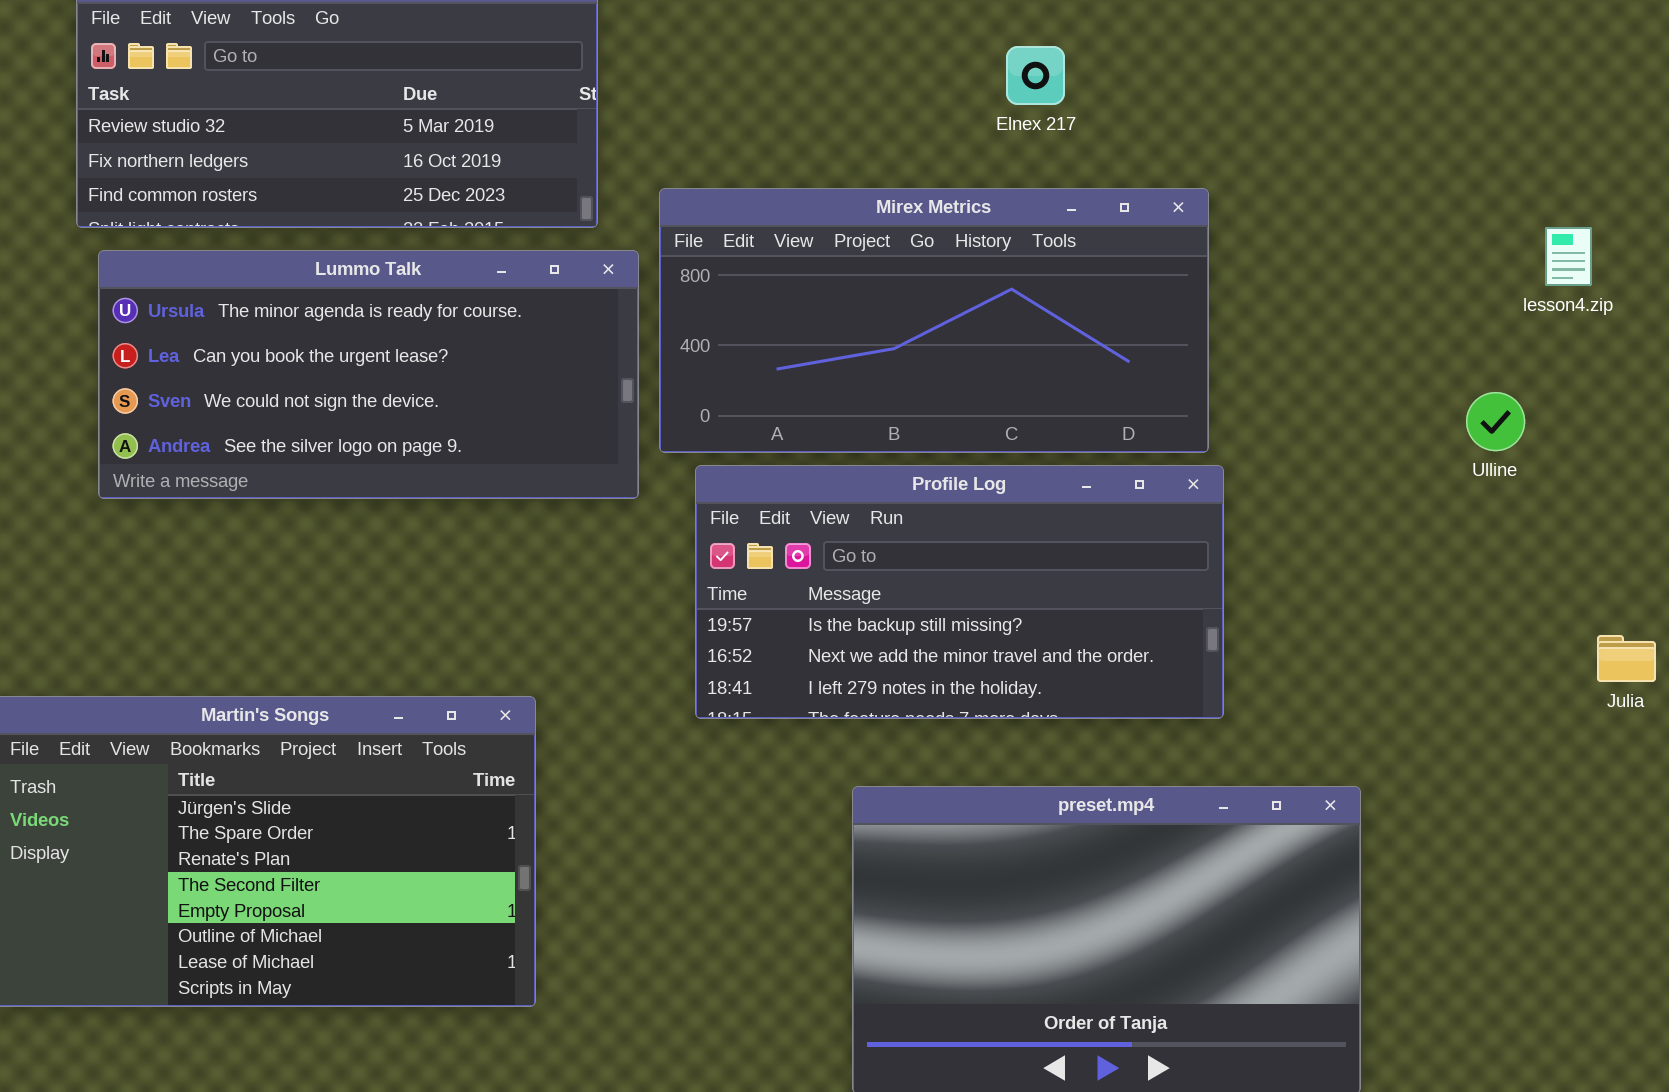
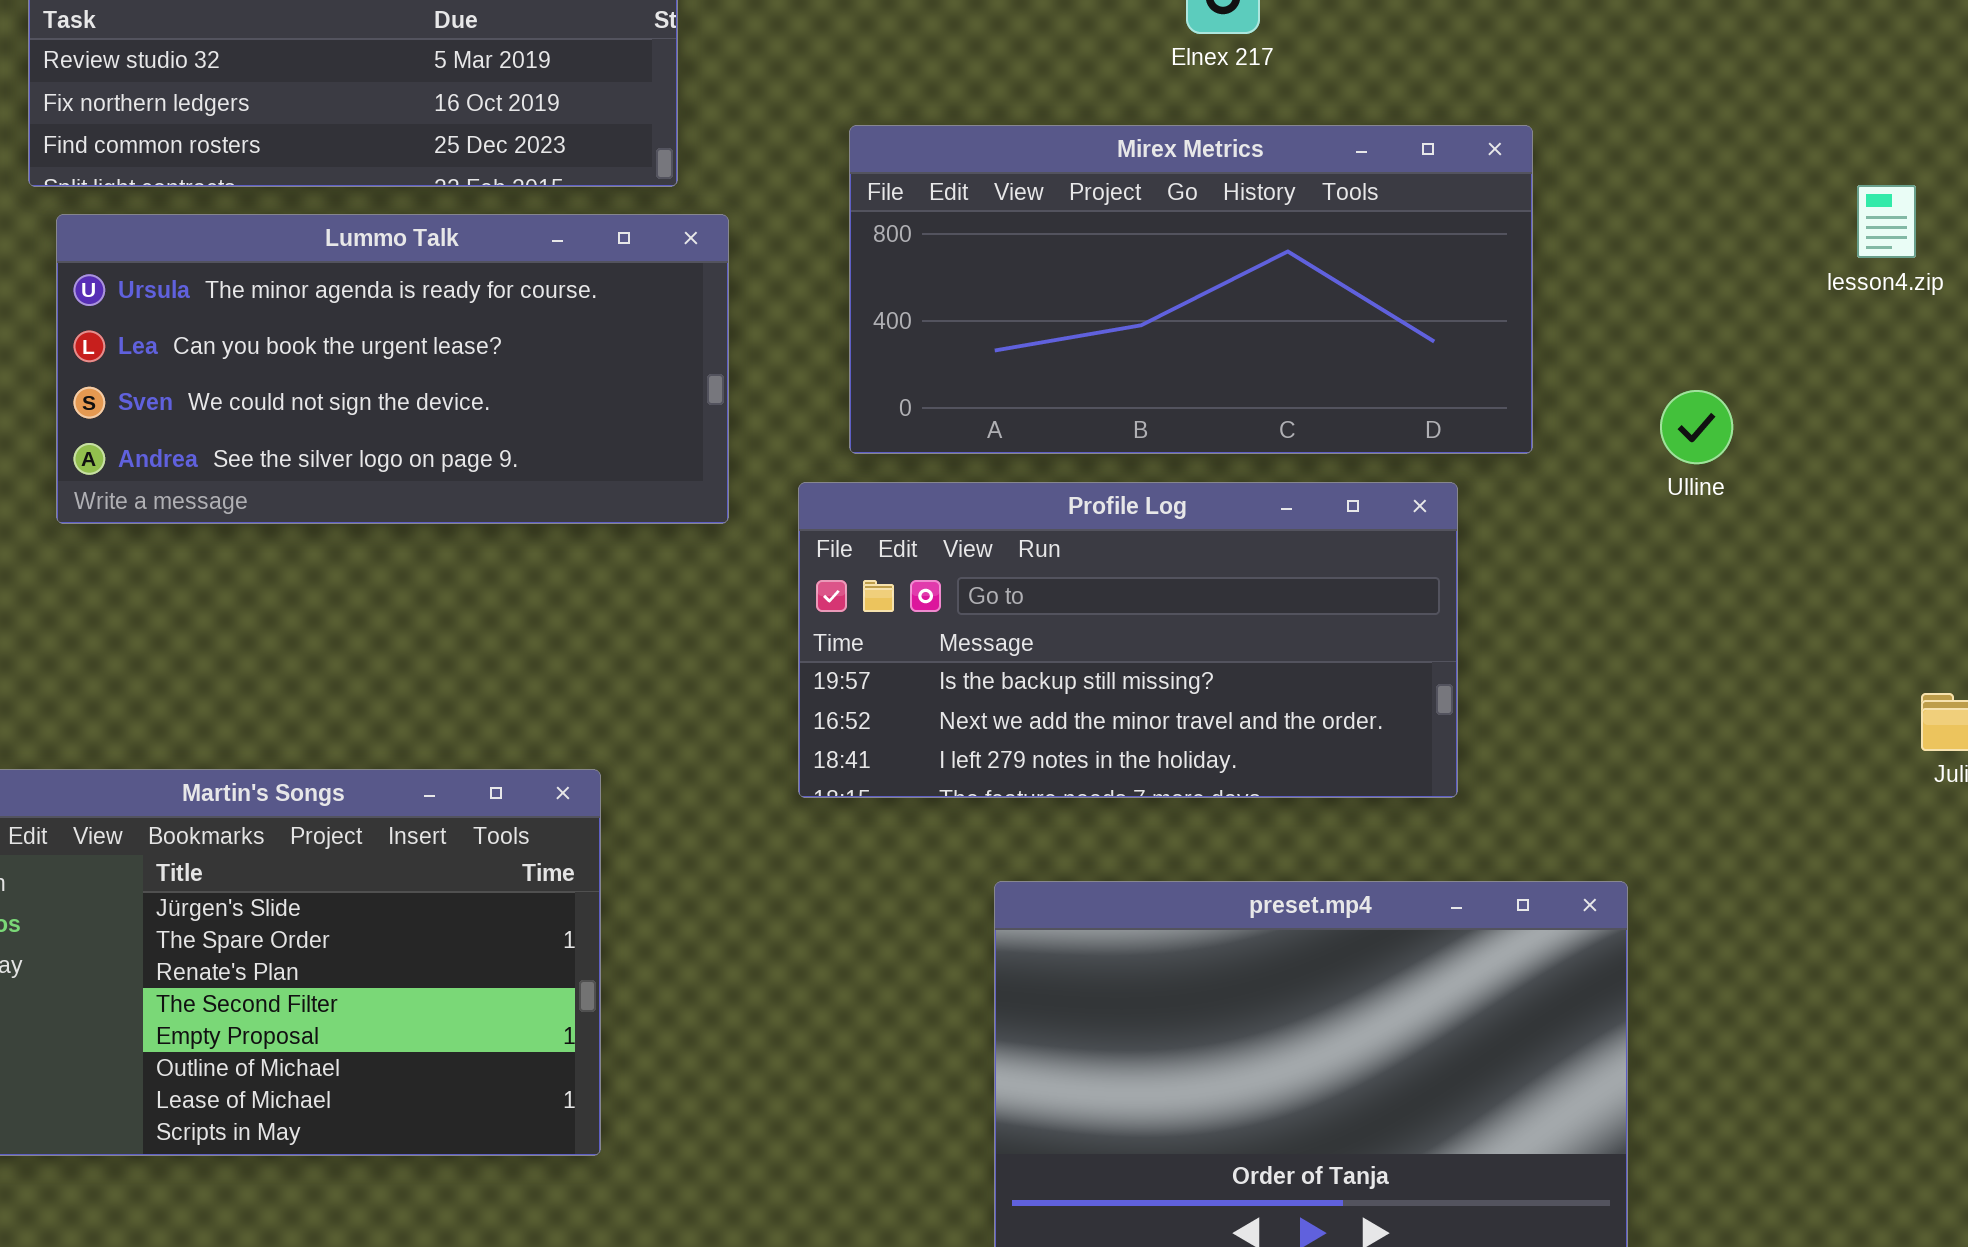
Mirex Metrics: [659,188,1209,453] -> [849,125,1533,454], moved
Ulline: [1466,392,1525,451] -> [1660,390,1733,464], moved

